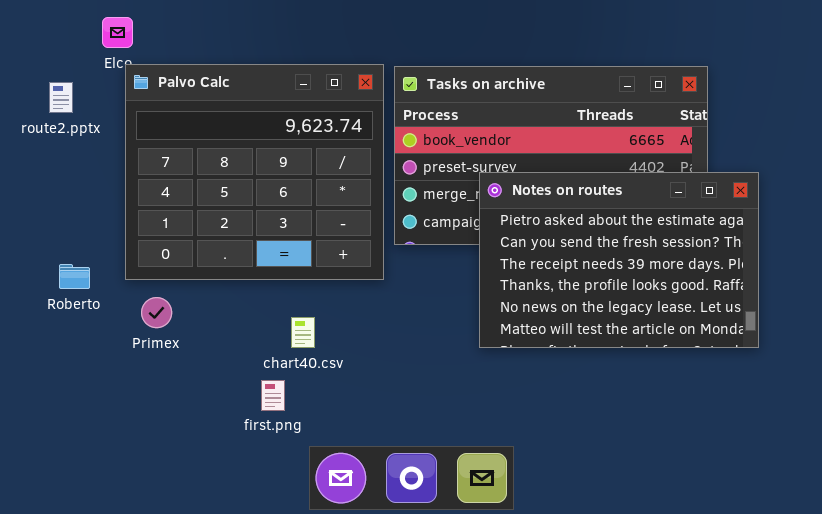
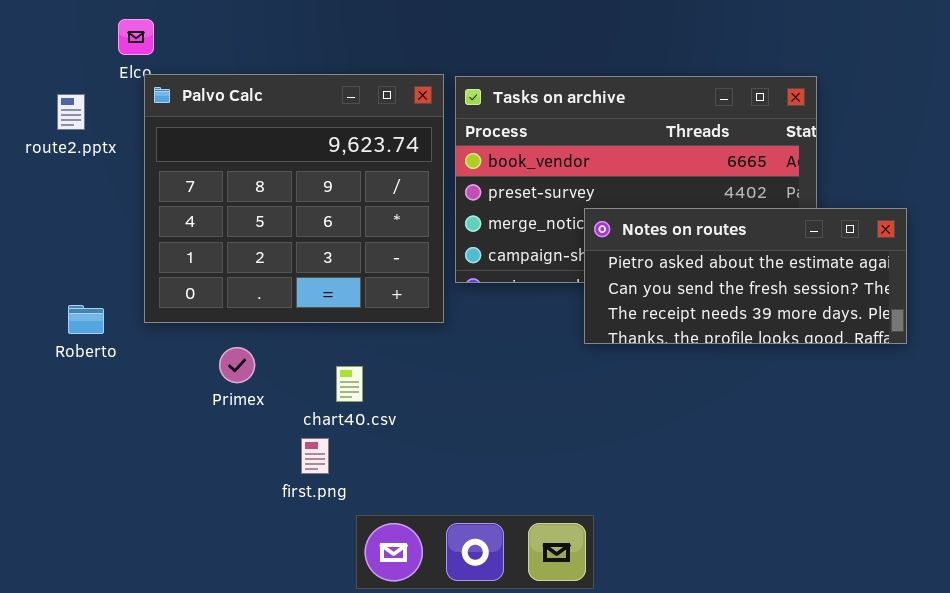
Notes on routes: [479,172,759,348] -> [584,208,907,344], moved, resized
Primex: [141,297,172,328] -> [219,347,255,383], moved

